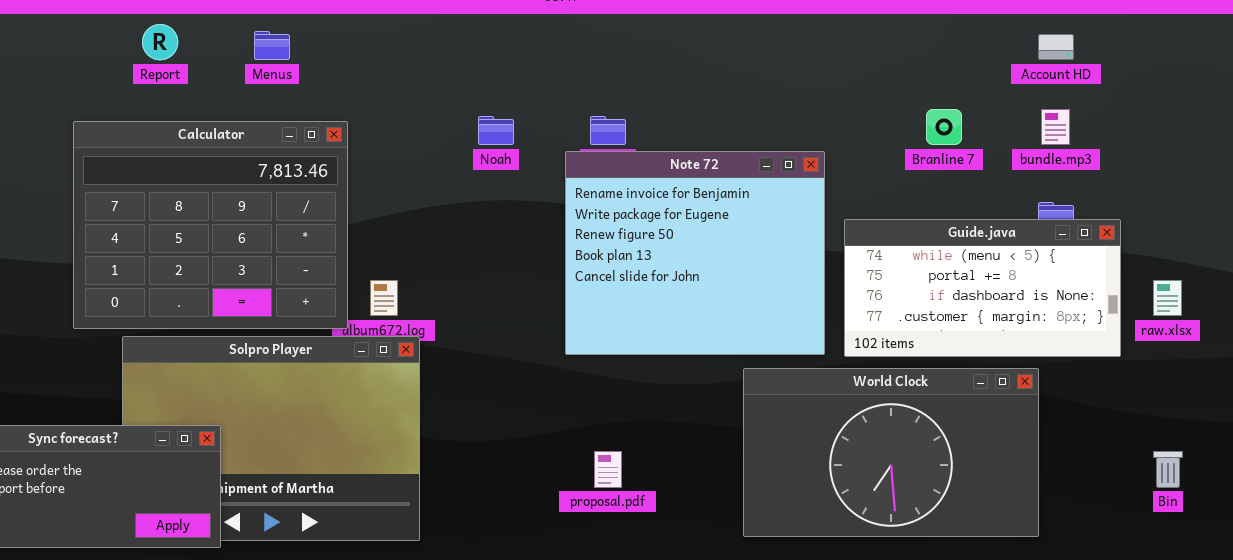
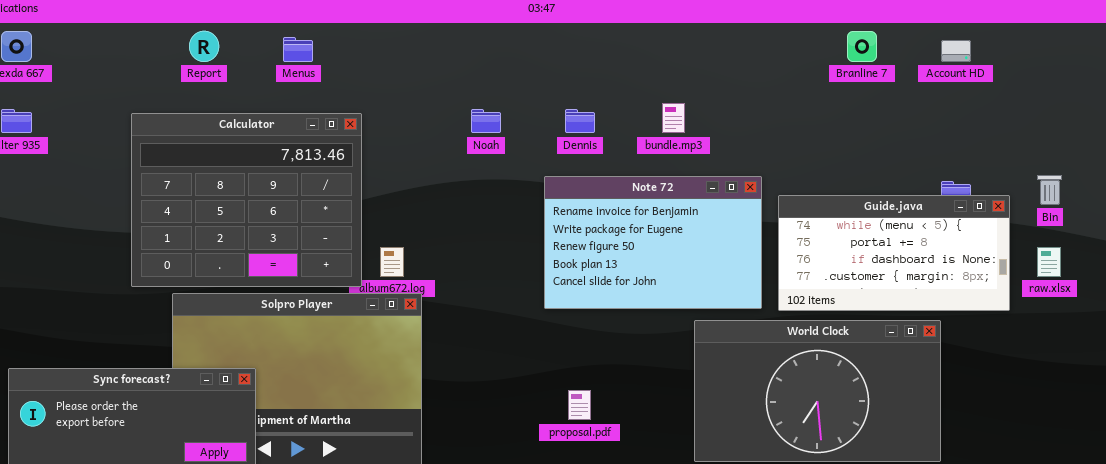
Branline 7: [926,109,962,145] -> [847,31,877,62], moved
bundle.mp3: [1041,109,1070,145] -> [662,103,685,133], moved
Note 72: [565,151,825,355] -> [544,176,762,309], resized
Bin: [1153,451,1183,488] -> [1037,175,1062,205], moved

